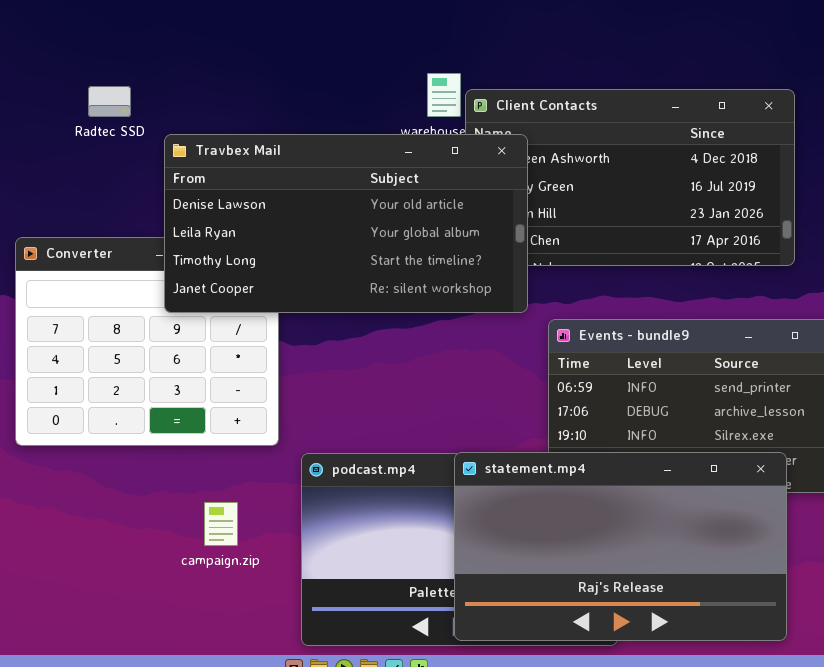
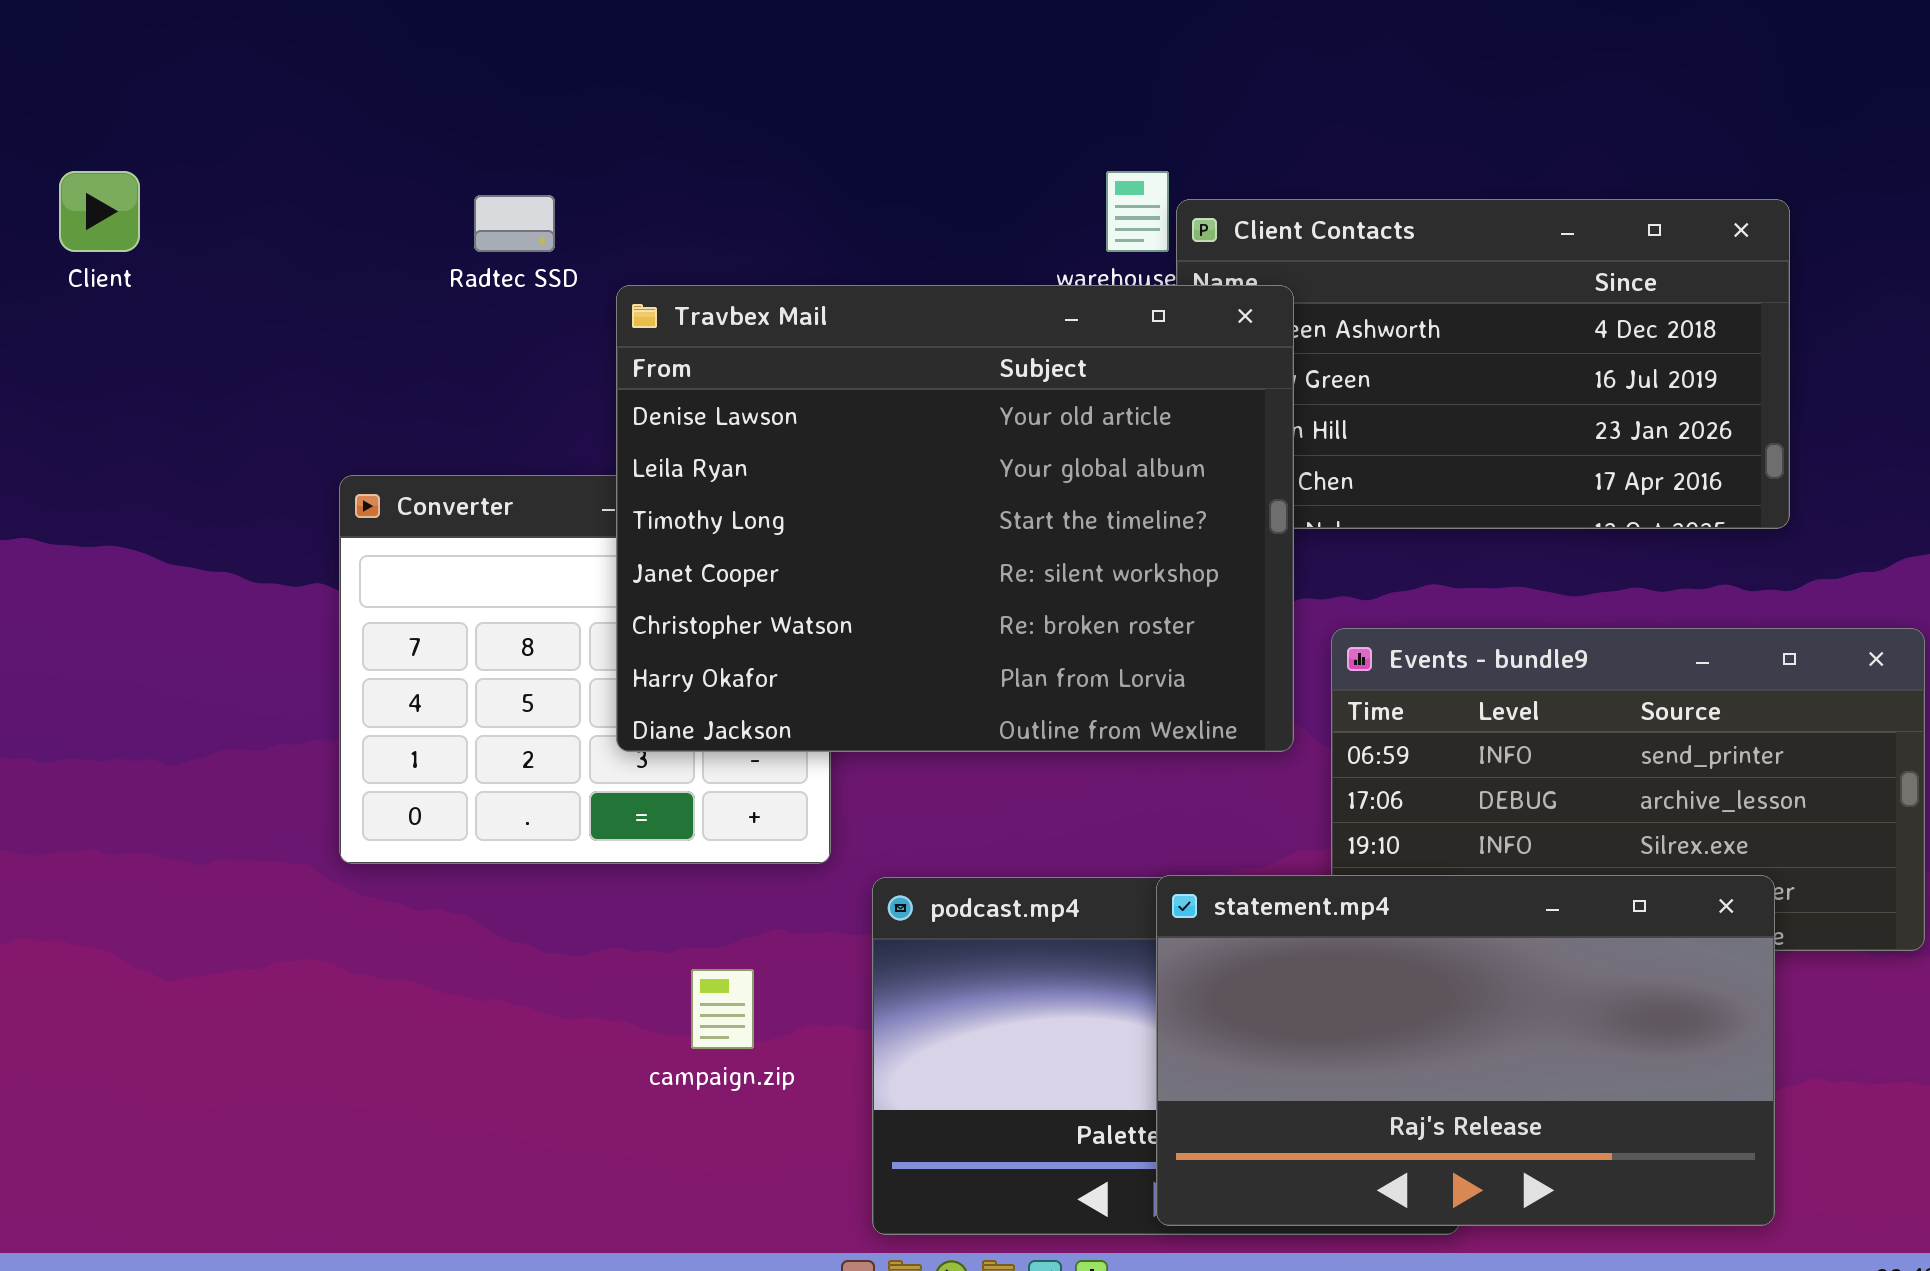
Travbex Mail: [164,134,528,313] -> [616,285,1294,752], resized

